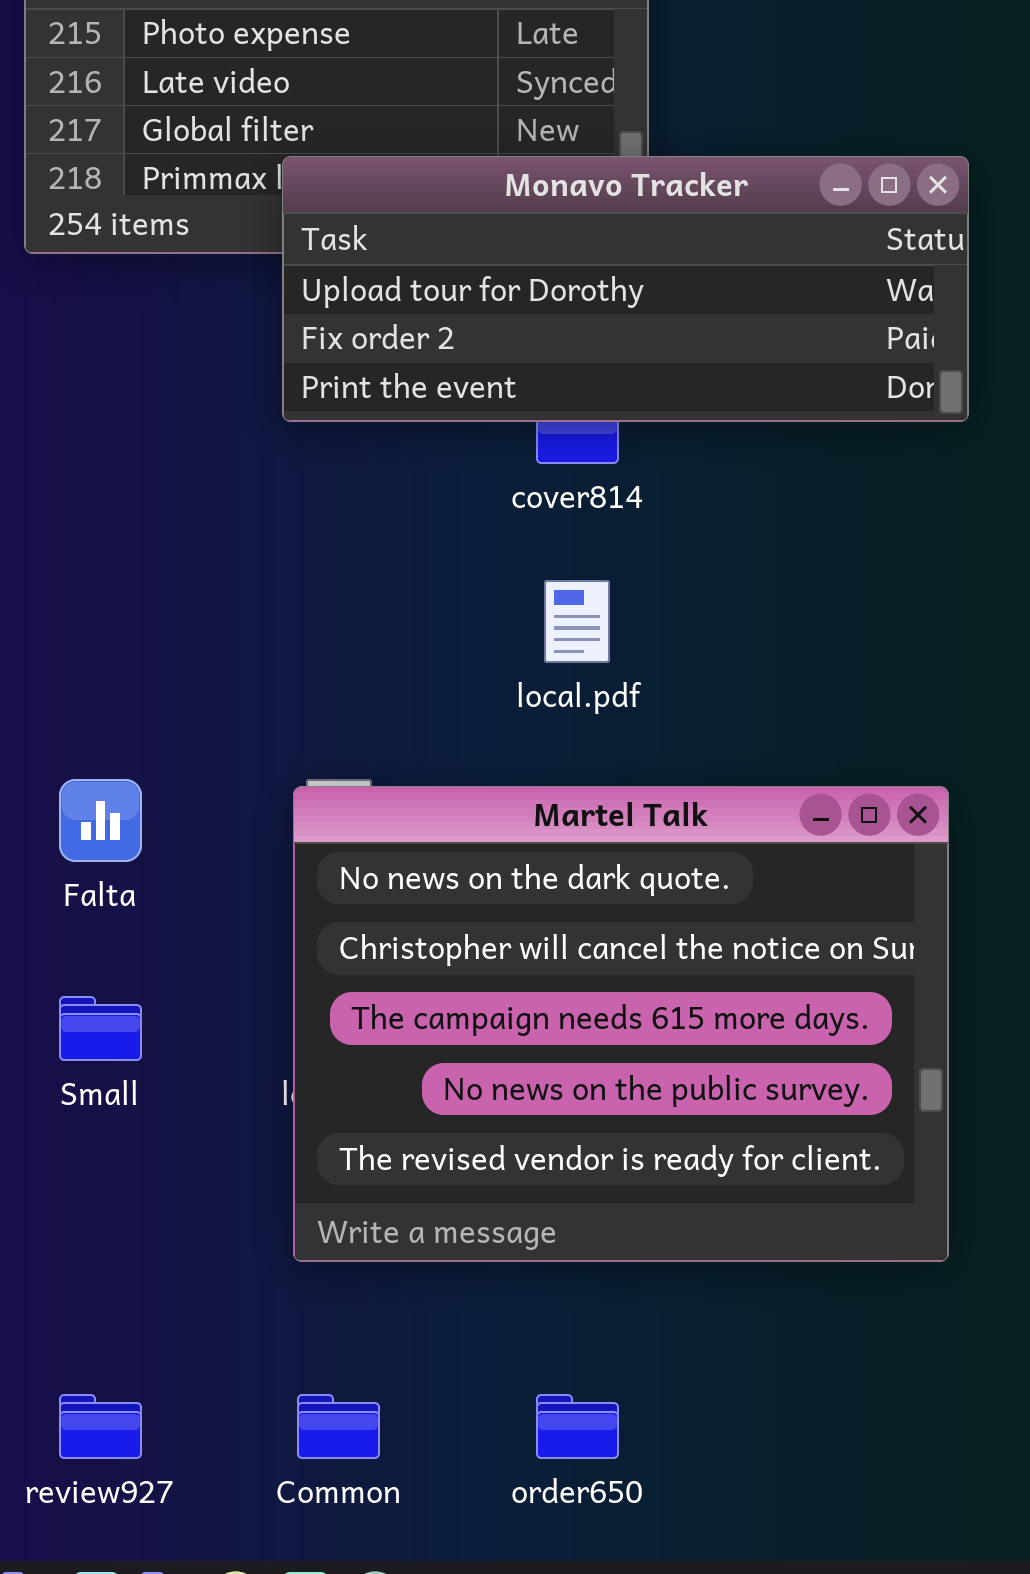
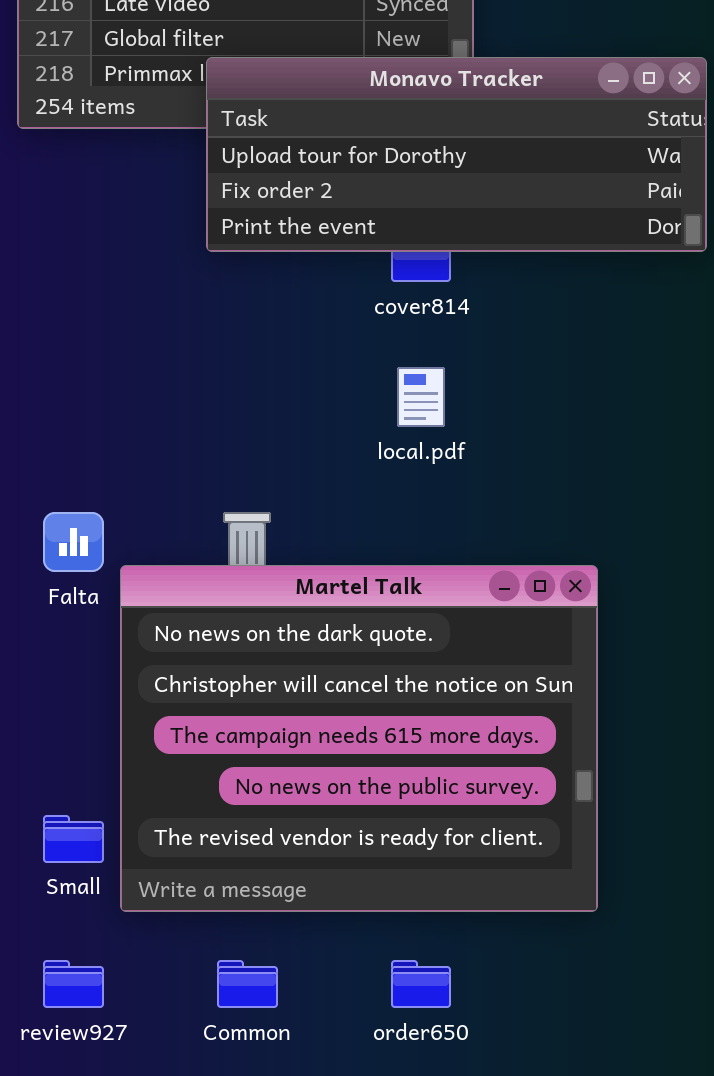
Martel Talk: [293,786,949,1262] -> [120,565,598,912], moved
Small: [59,996,142,1061] -> [43,815,104,863], moved

